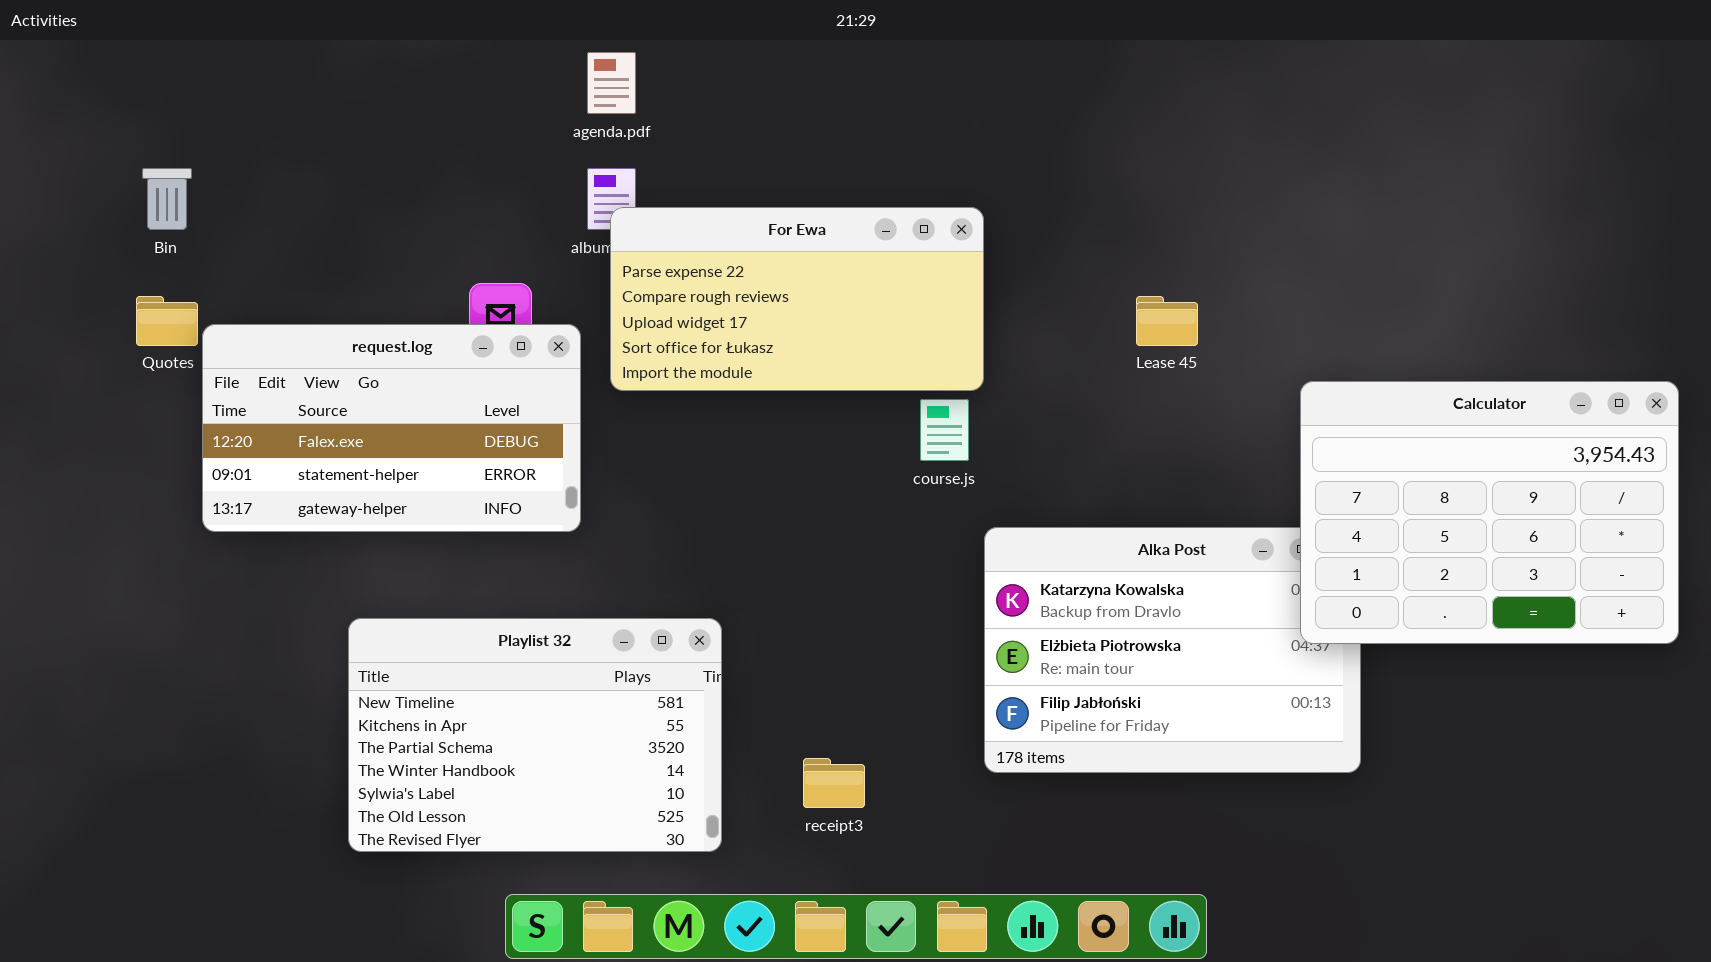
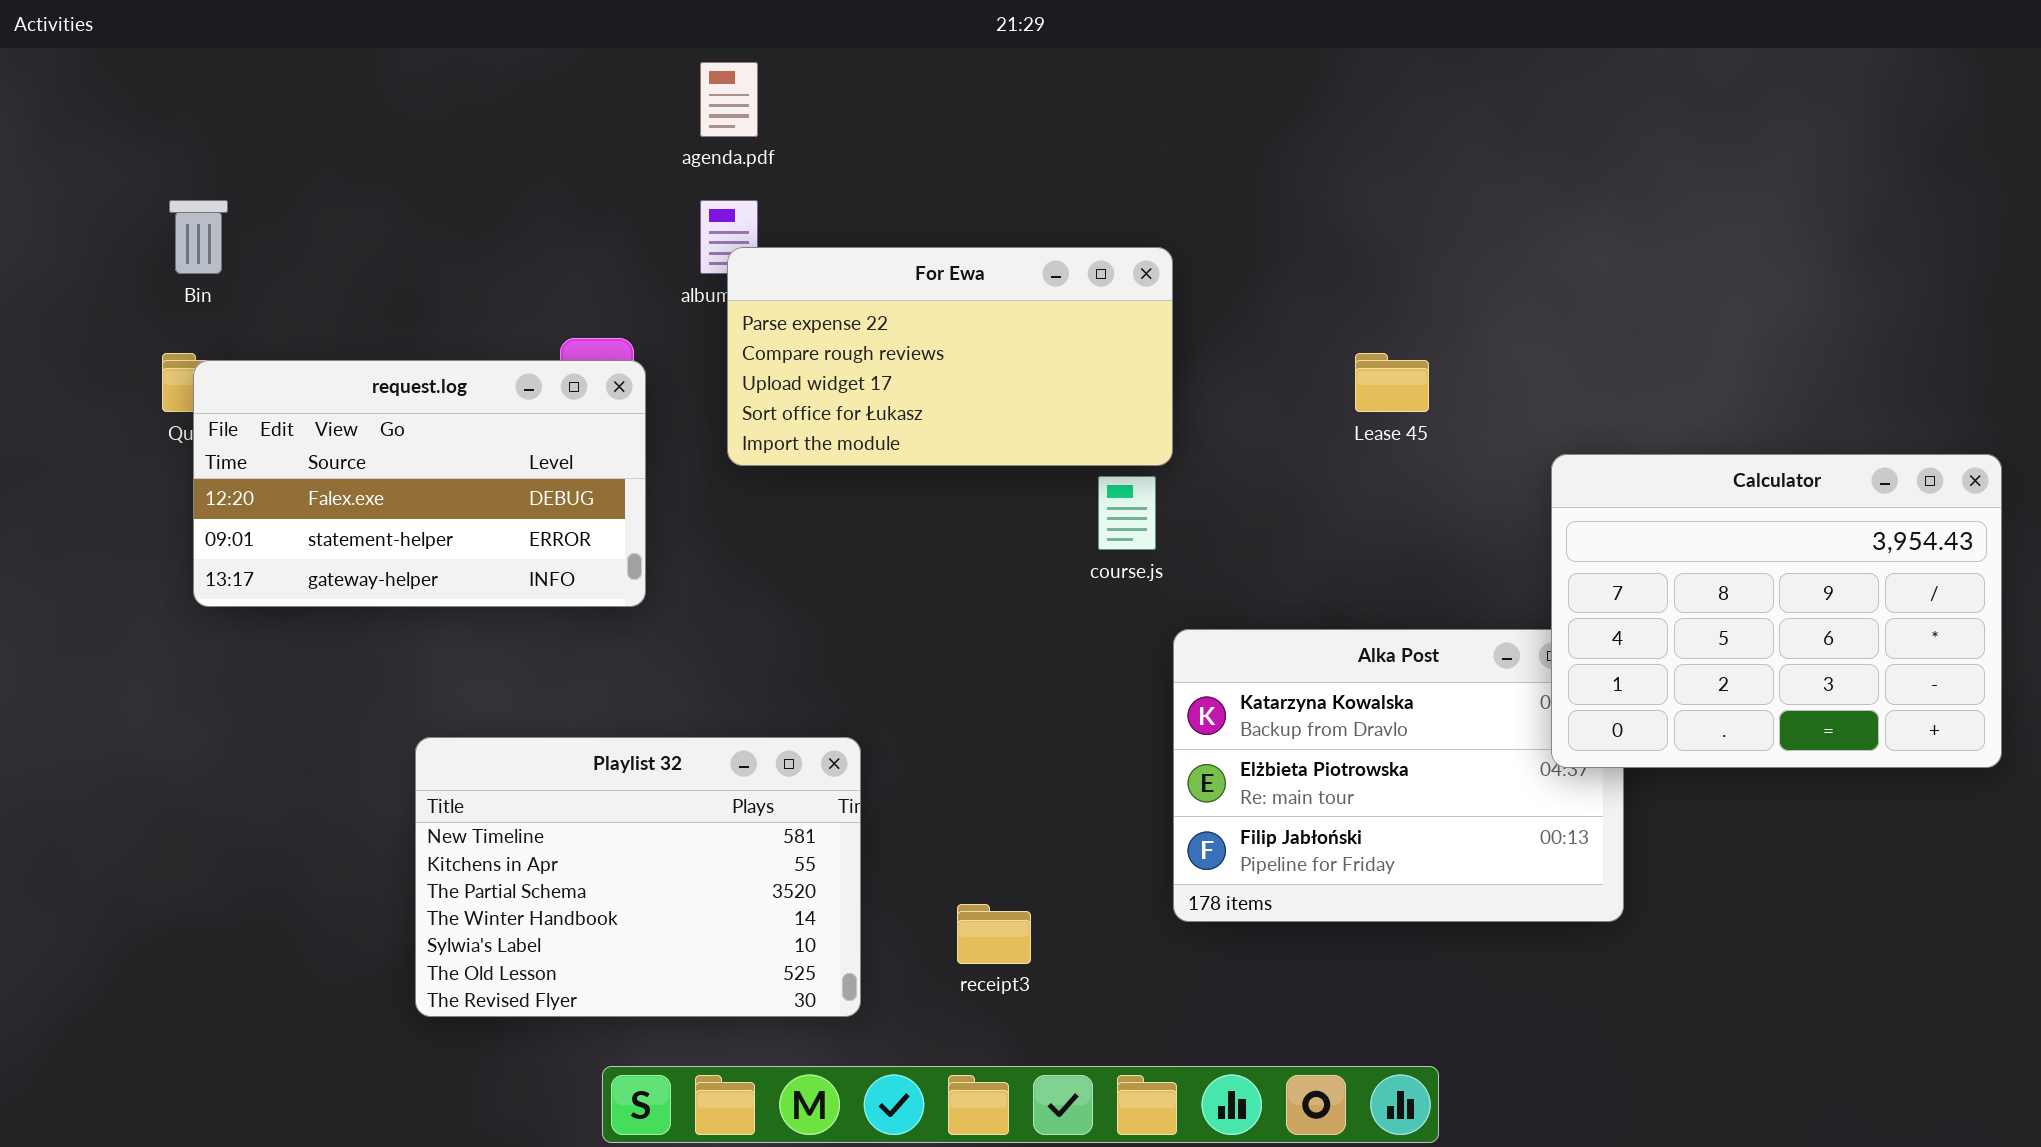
request.log: [202,324,581,532] -> [193,360,646,607], moved

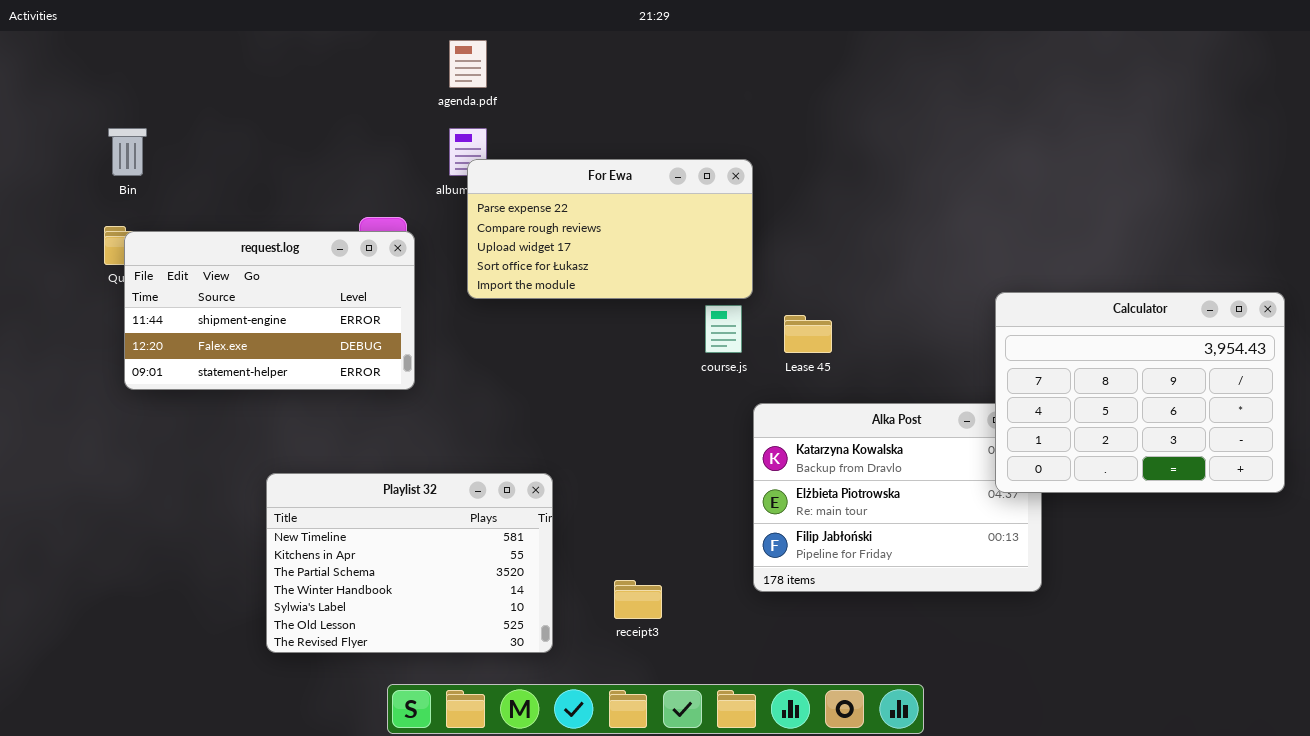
Lease 45: [1355,353,1429,412] -> [784,315,832,353], moved
request.log: [193,360,646,607] -> [124,231,415,390], scrolled up 1 row

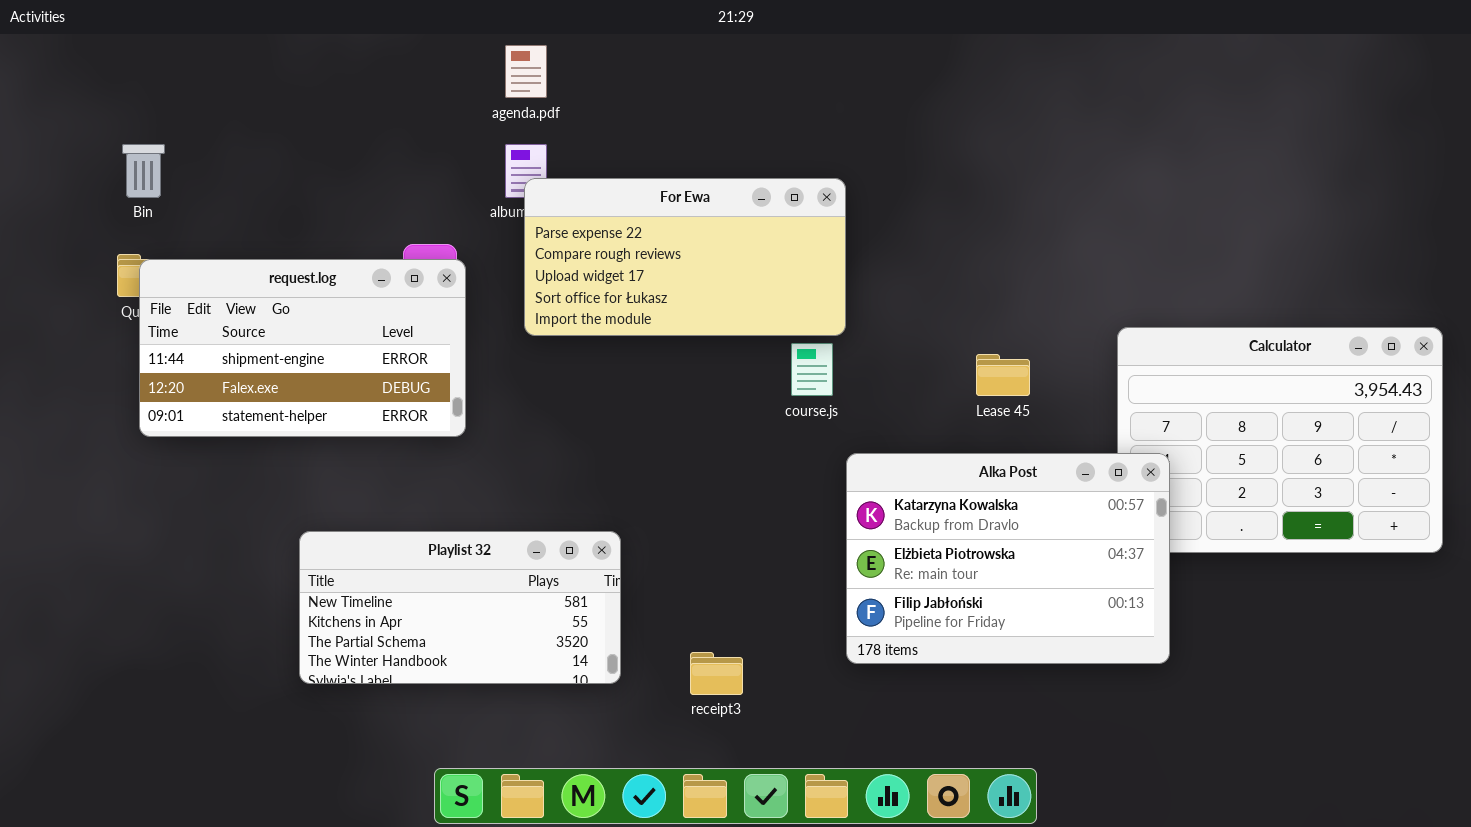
Lease 45: [784,315,832,353] -> [976,354,1030,396], moved
Alka Post: [753,403,1042,592] -> [846,453,1170,664], raised
Playlist 32: [266,473,553,653] -> [299,531,621,684], resized

